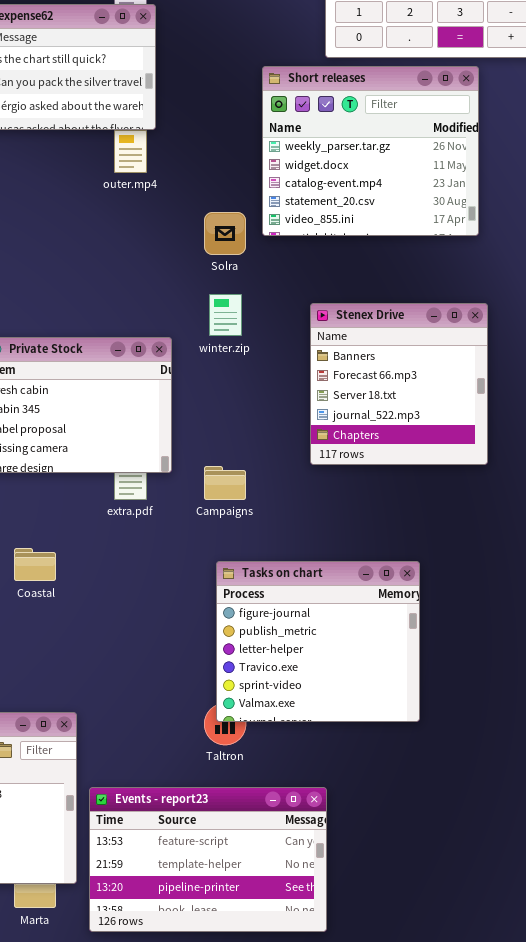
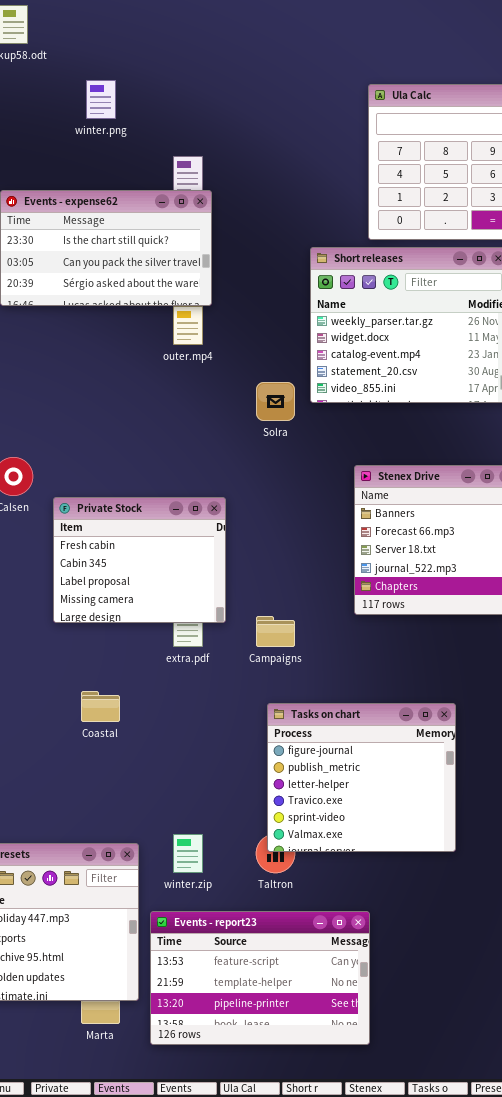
winter.zip: [209,294,242,336] -> [173,834,203,873], moved

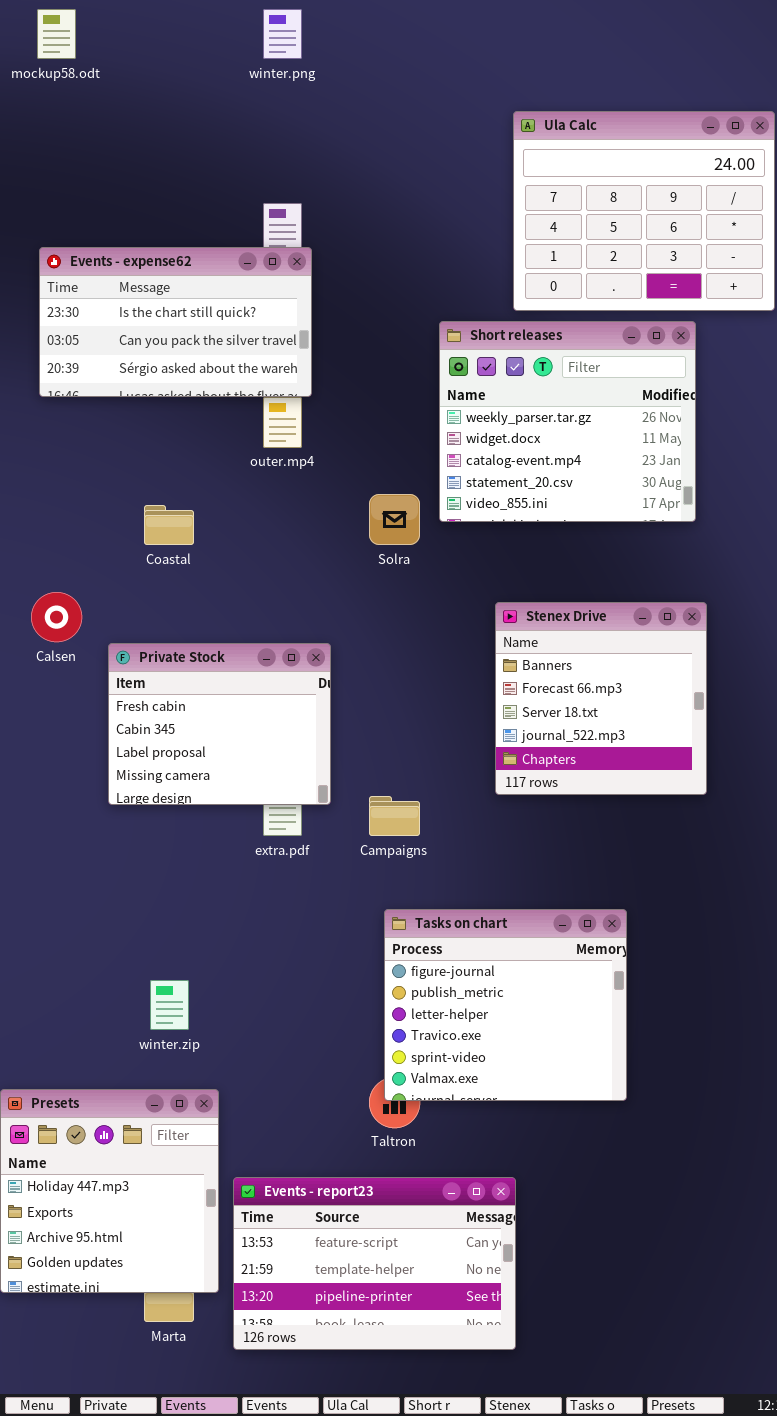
winter.png: [86,80,116,119] -> [263,9,302,59], moved
Coastal: [81,691,120,722] -> [144,505,194,545], moved
winter.zip: [173,834,203,873] -> [150,980,189,1030], moved

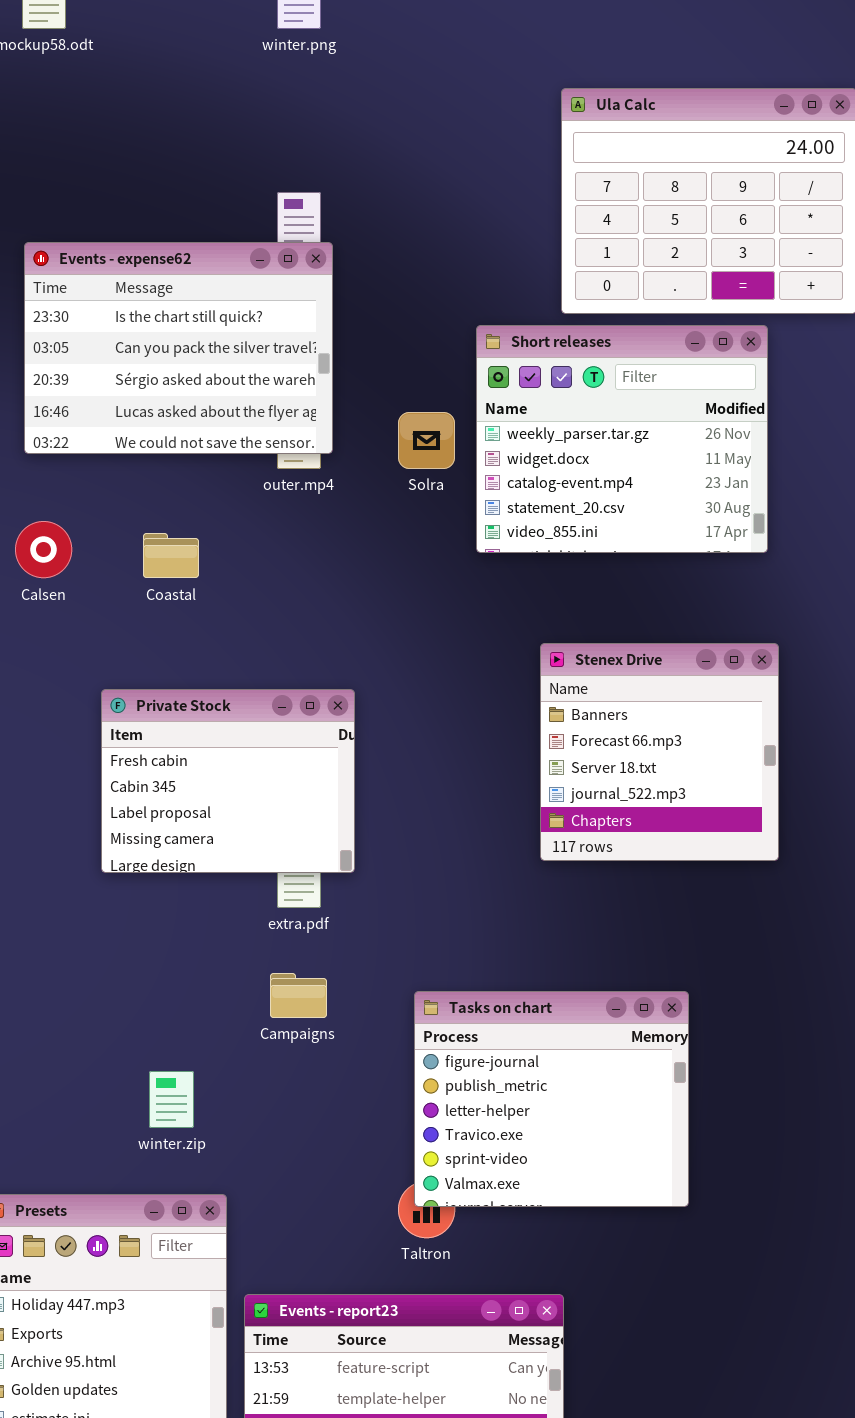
Events - expense62: [39,247,312,397] -> [24,242,333,454], resized
Solra: [369,494,420,545] -> [398,412,455,469], moved
Calsen: [31,592,82,642] -> [15,521,72,578], moved
Campaigns: [369,796,420,836] -> [270,973,327,1018], moved

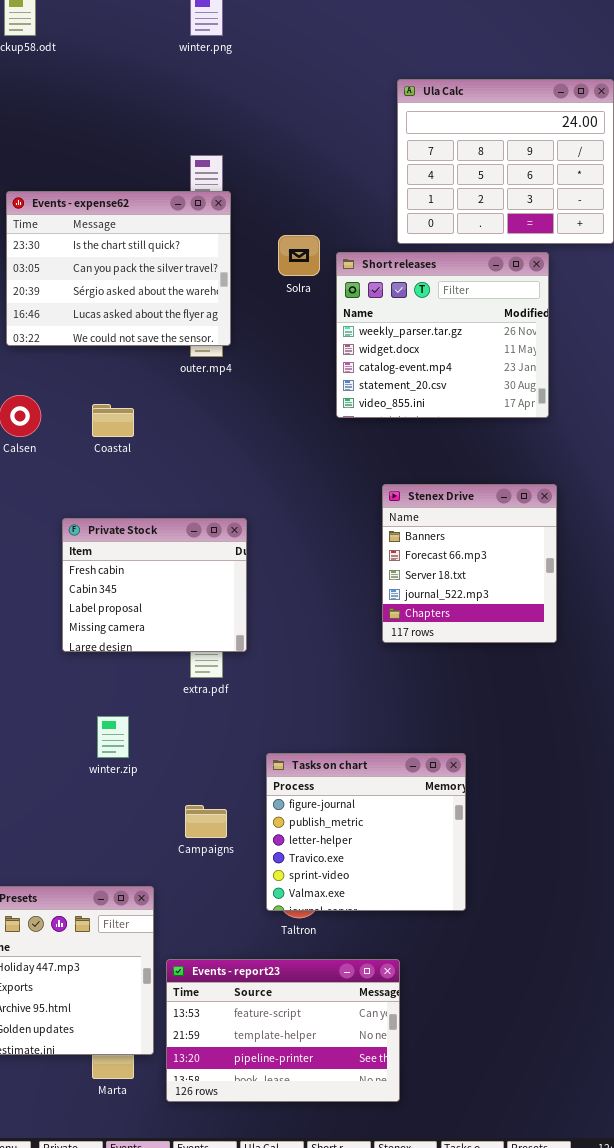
Solra: [398,412,455,469] -> [278,235,320,276], moved
Campaigns: [270,973,327,1018] -> [185,805,227,838], moved
Tasks on chart: [414,991,689,1207] -> [266,753,466,911], moved
winter.zip: [149,1071,194,1128] -> [97,716,129,758], moved

